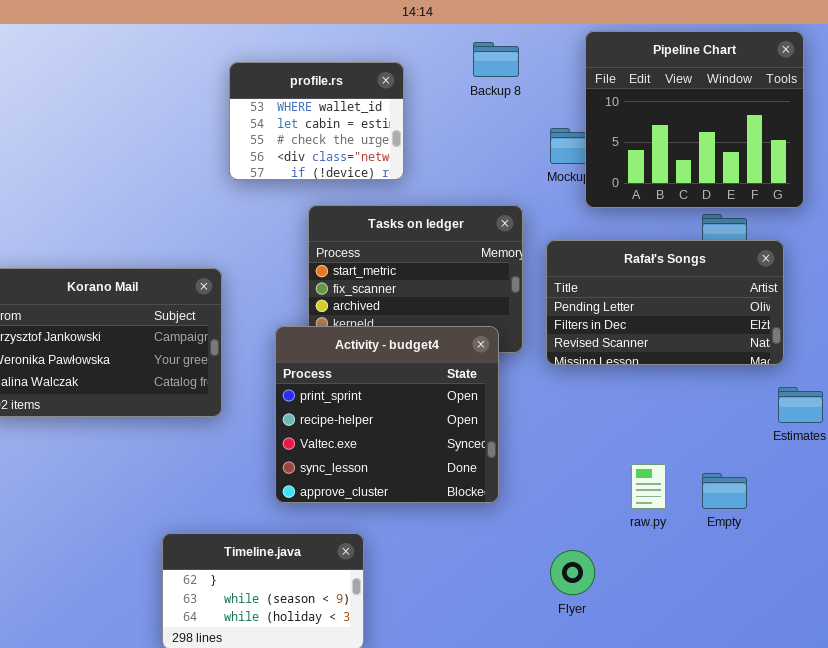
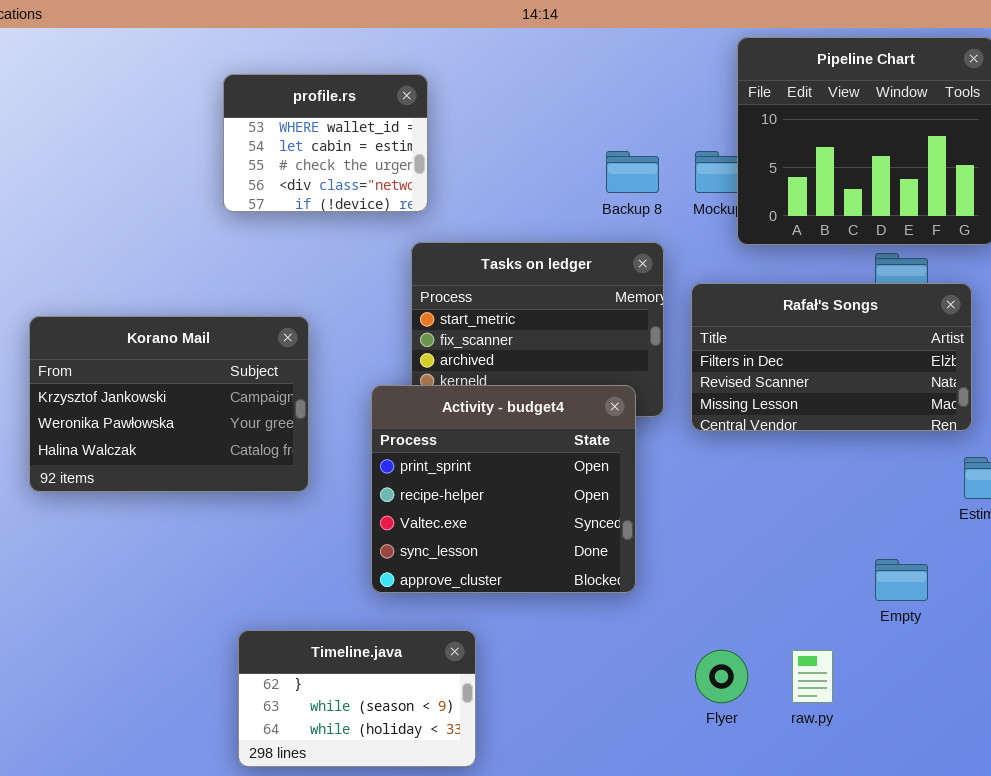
Backup 8: [473,42,519,77] -> [606,151,659,193], moved
profile.rs: [229,62,404,180] -> [223,74,428,212], moved
Rafał's Songs: [546,240,784,365] -> [691,283,972,431], scrolled down 1 row
raw.py: [631,464,666,509] -> [792,650,833,703], moved

